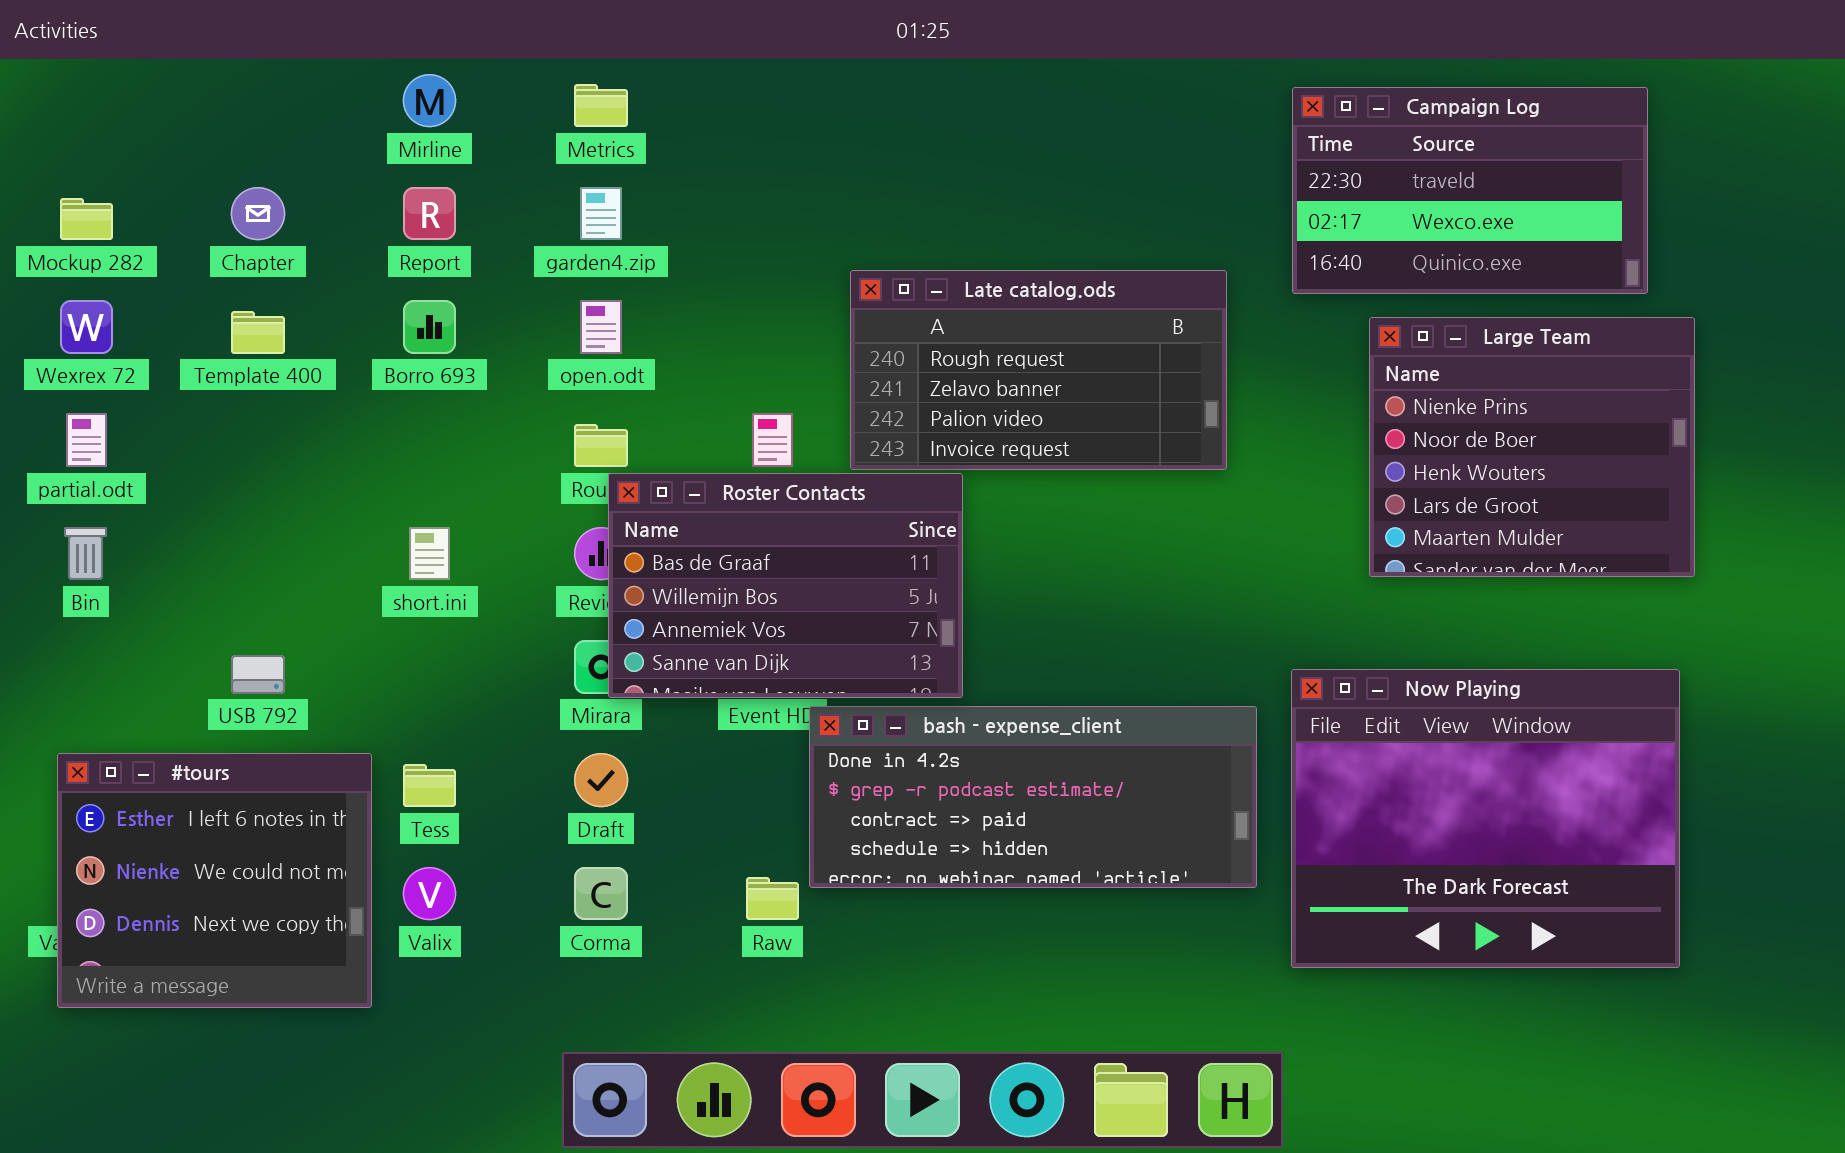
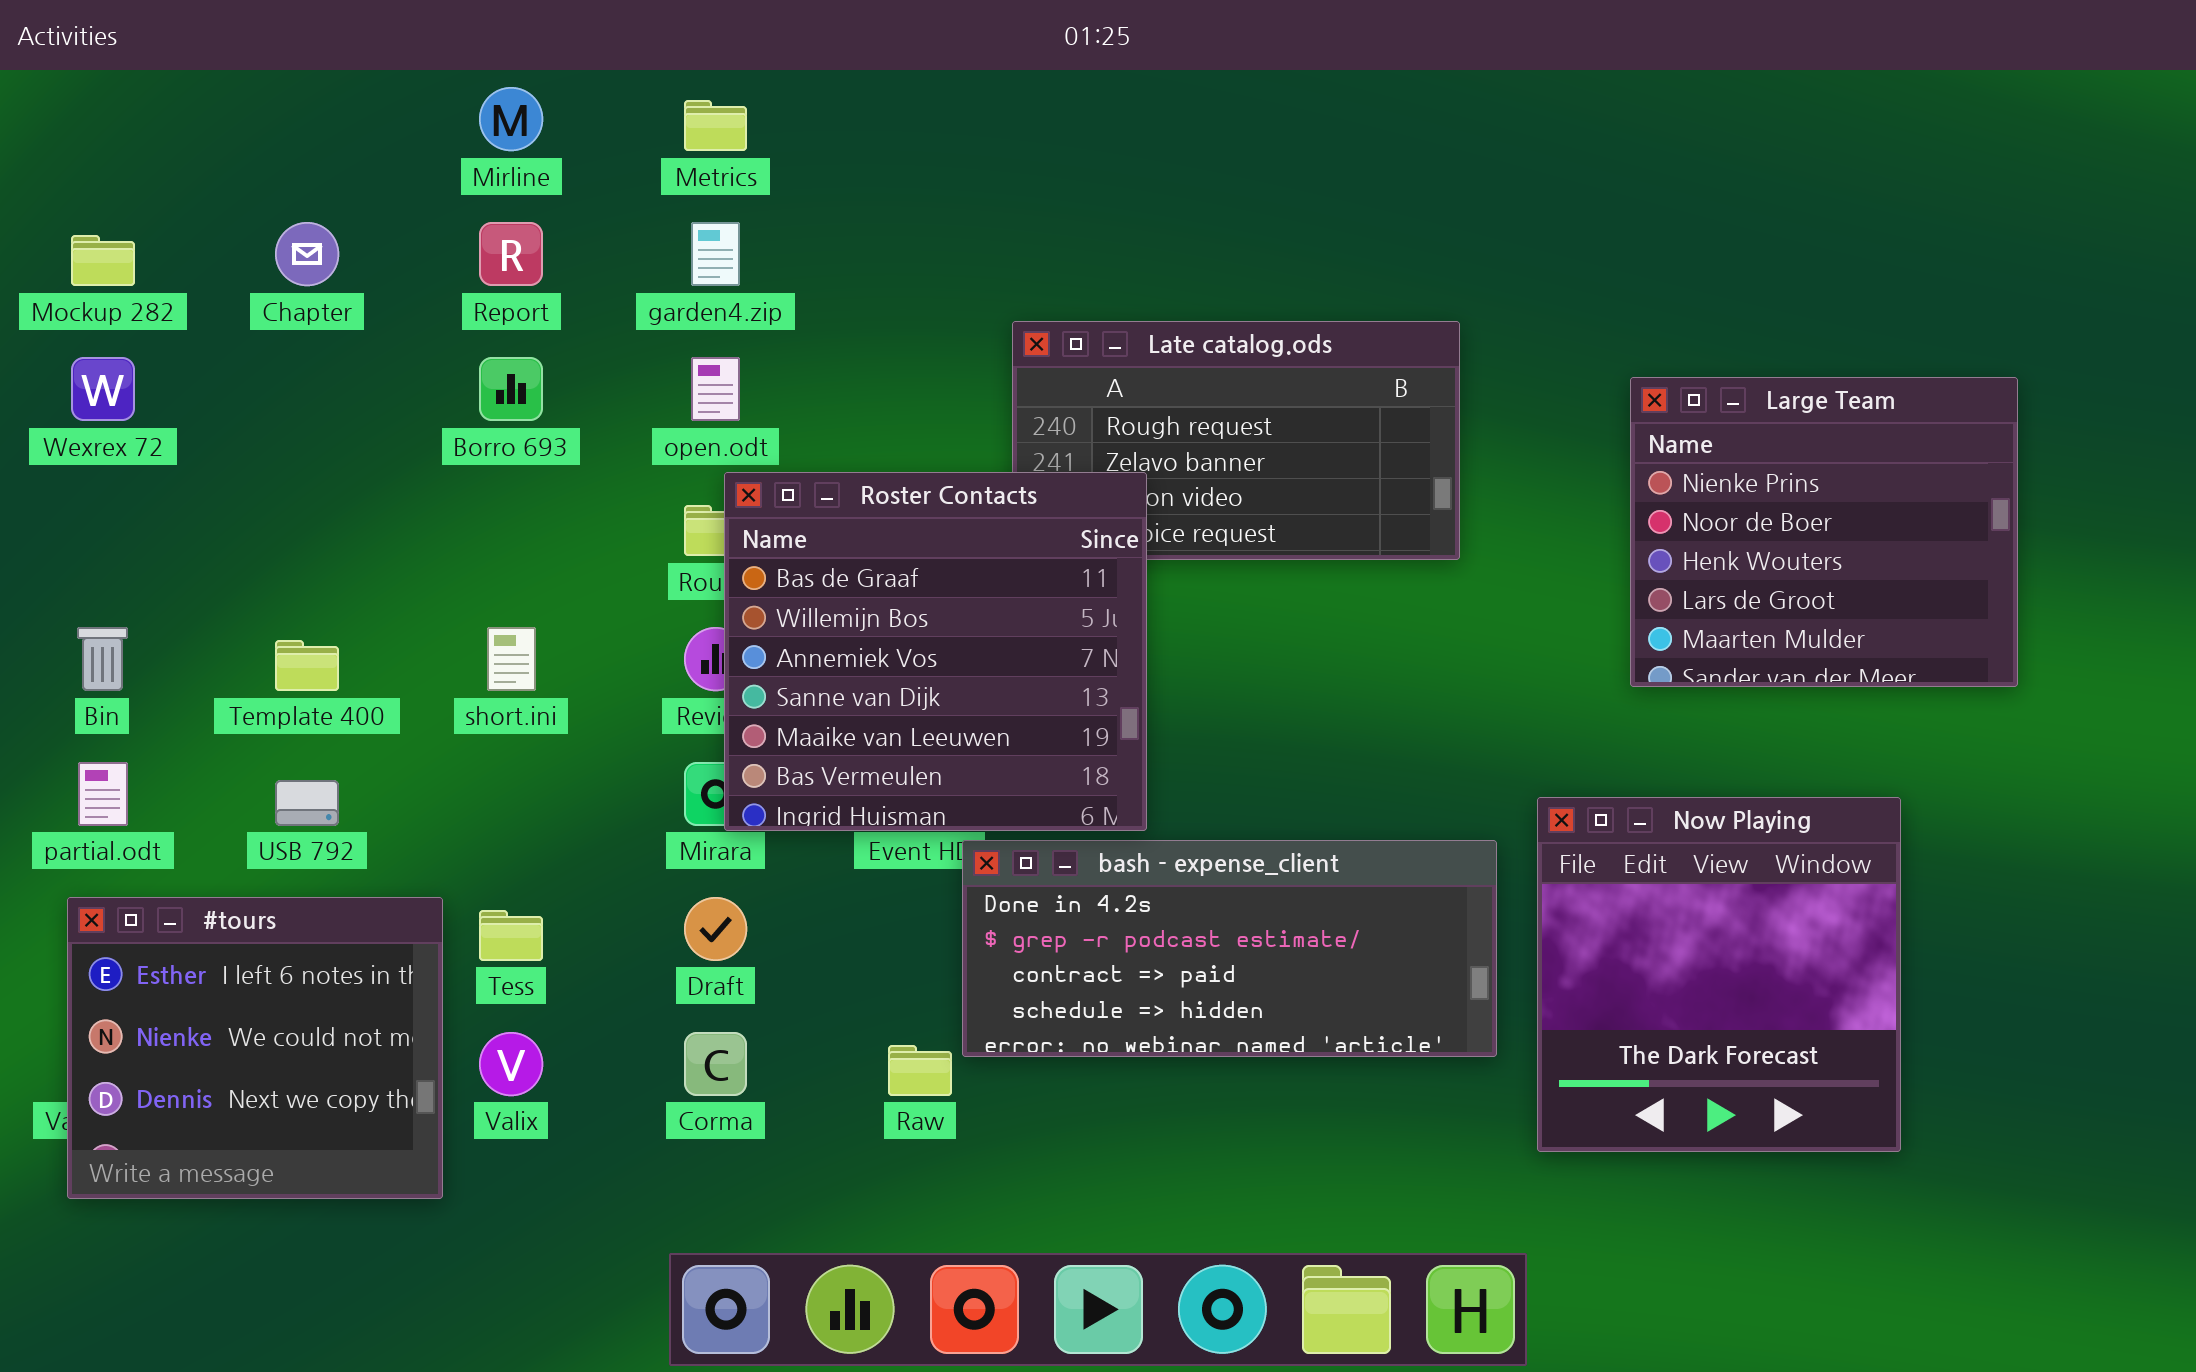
Campaign Log: [1292,87,1648,294] -> none, closed
Template 400: [231,311,285,354] -> [275,640,339,691], moved
partial.odt: [66,413,107,467] -> [78,762,128,826], moved
Roster Contacts: [608,473,963,698] -> [724,472,1147,831], resized
Now Playing: [1291,669,1680,968] -> [1537,797,1901,1152], resized

